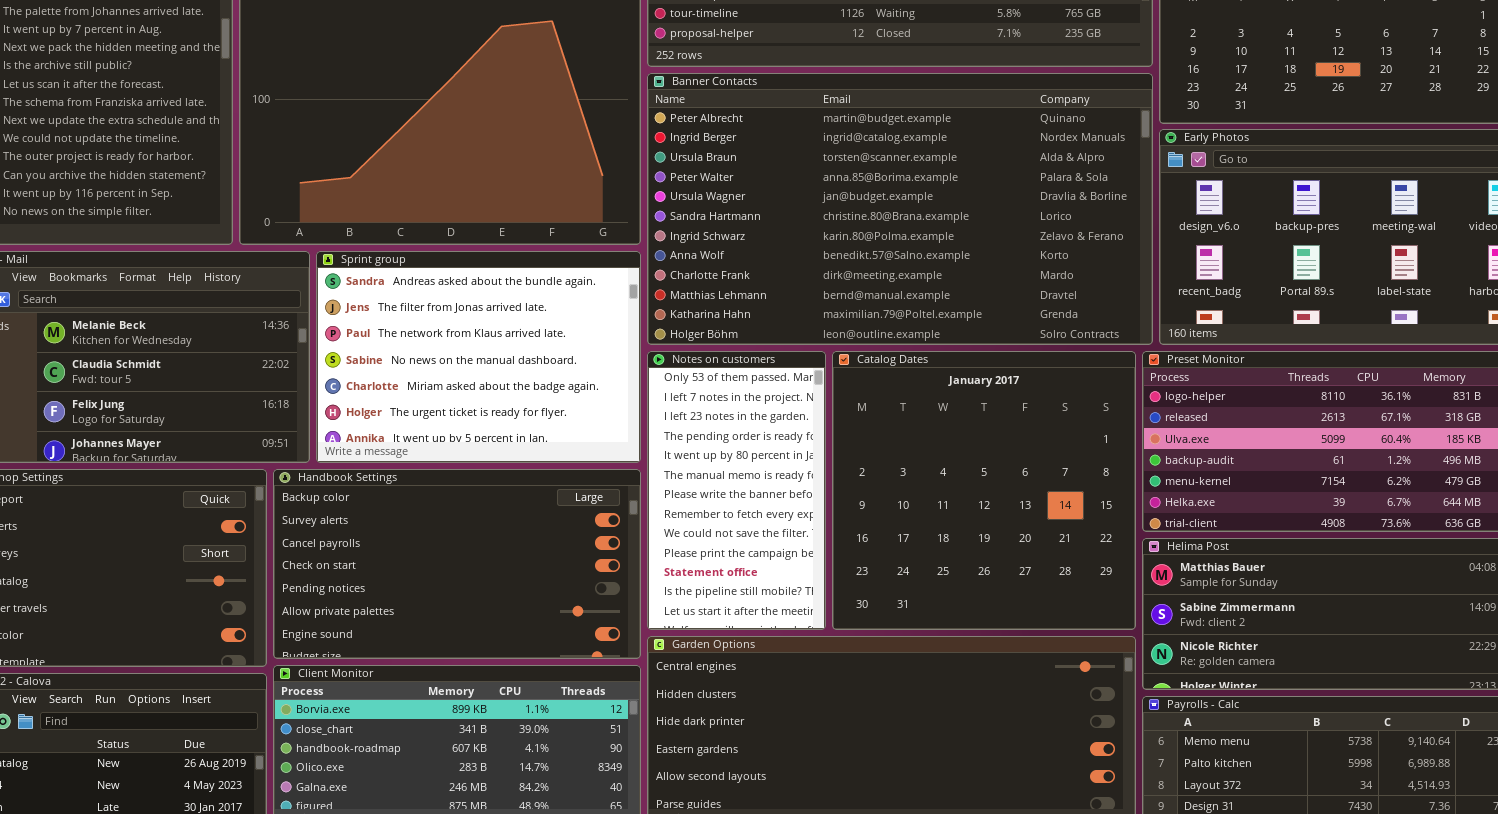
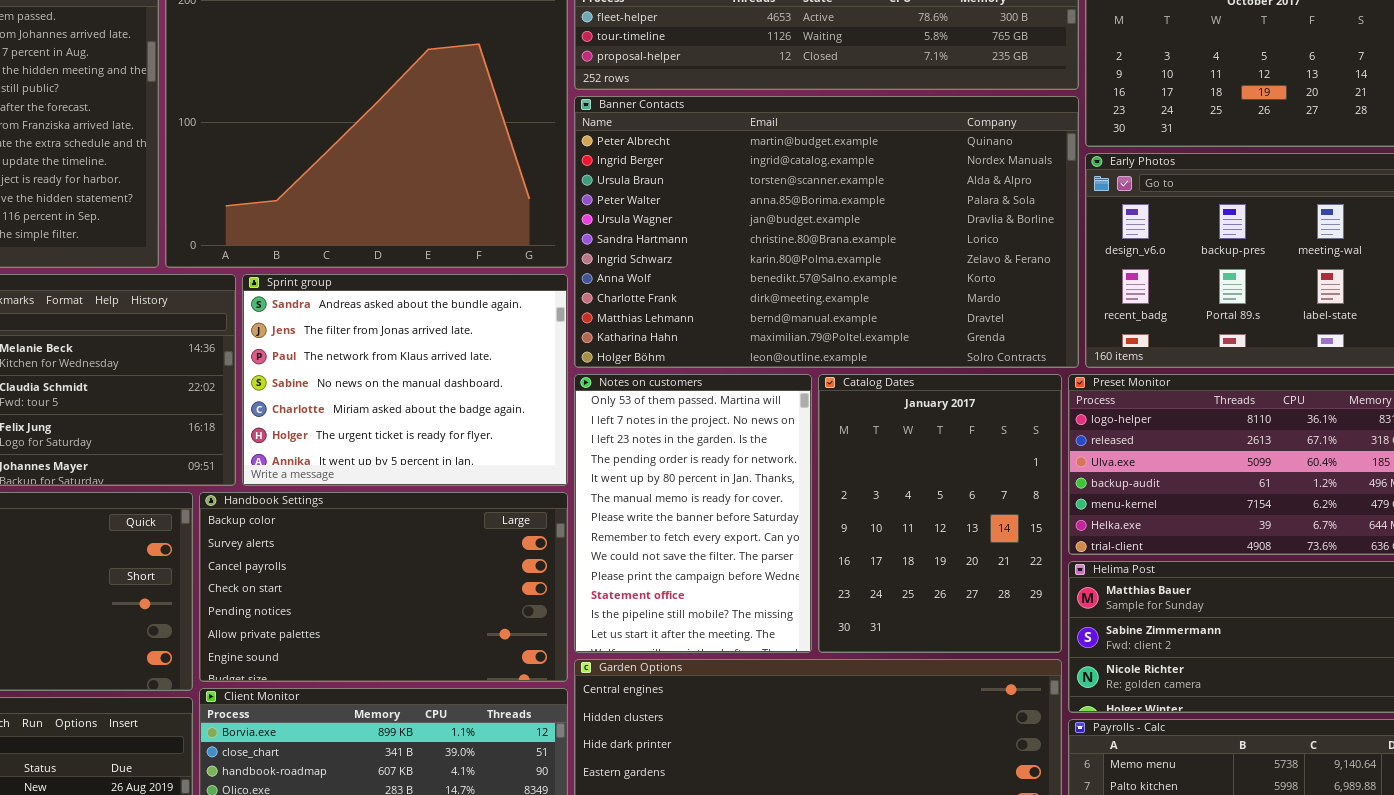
Notes on customers: [647,351,826,630] -> [574,374,812,653], resized
Catalog Dates: [832,351,1136,630] -> [818,374,1062,653], resized

